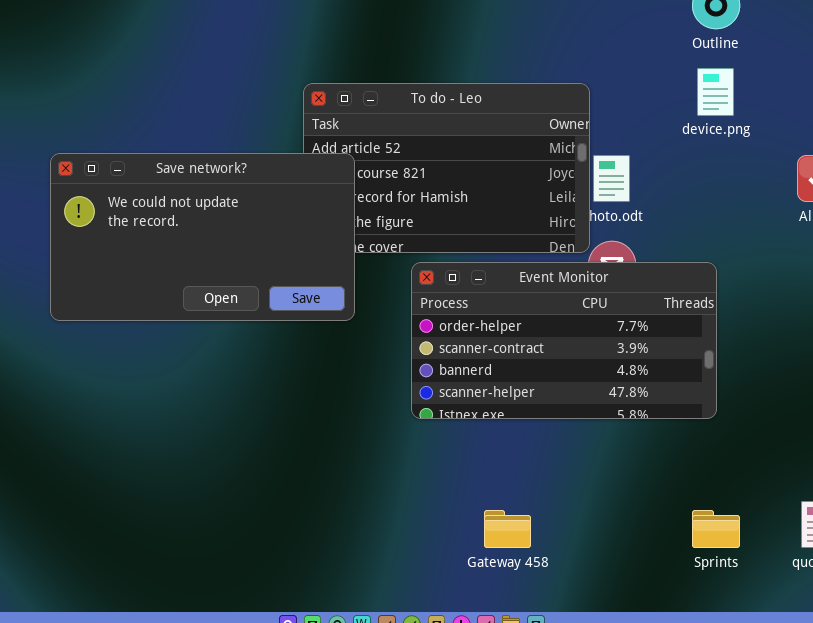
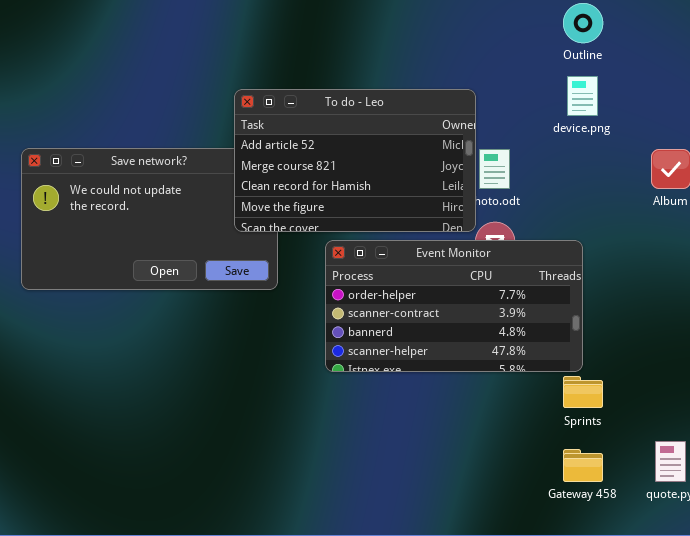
To do - Leo: [303,83,590,253] -> [234,89,476,232], raised
Gateway 458: [484,510,531,548] -> [563,449,603,482], moved
Sprints: [692,510,740,548] -> [563,376,603,408], moved

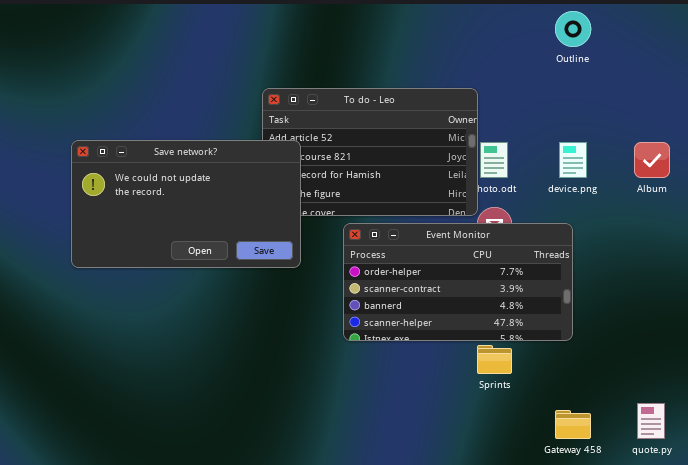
device.png: [567,76,598,116] -> [559,142,587,178], moved
Save network?: [21,148,278,290] -> [71,140,301,268], raised
Sprints: [563,376,603,408] -> [477,345,512,374], moved

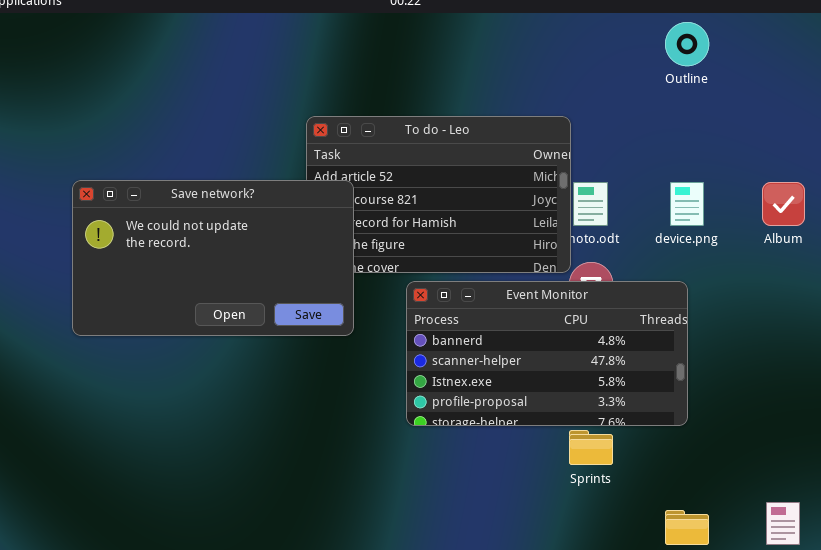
Event Monitor: [343,223,573,341] -> [406,281,688,426], scrolled down 2 rows

